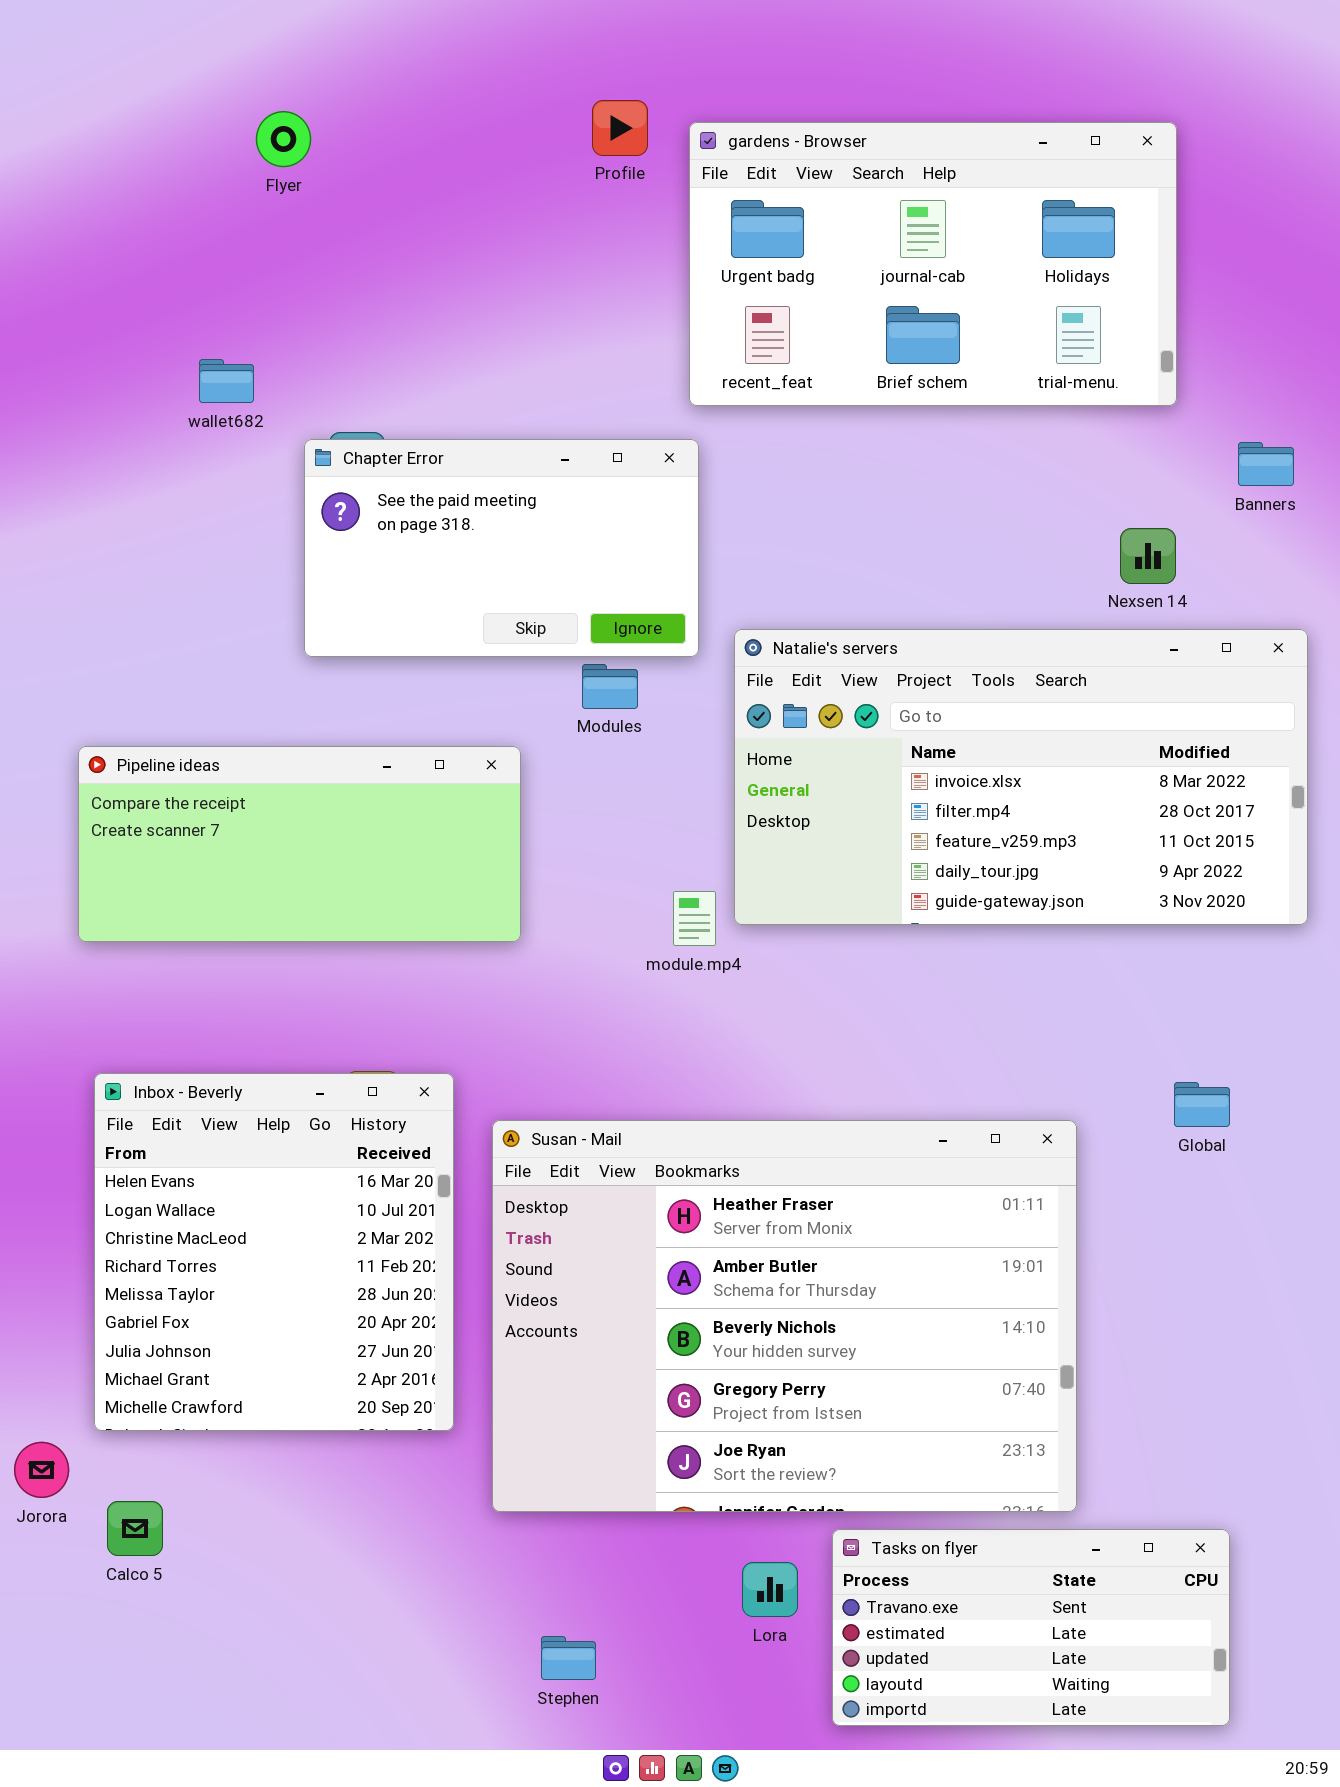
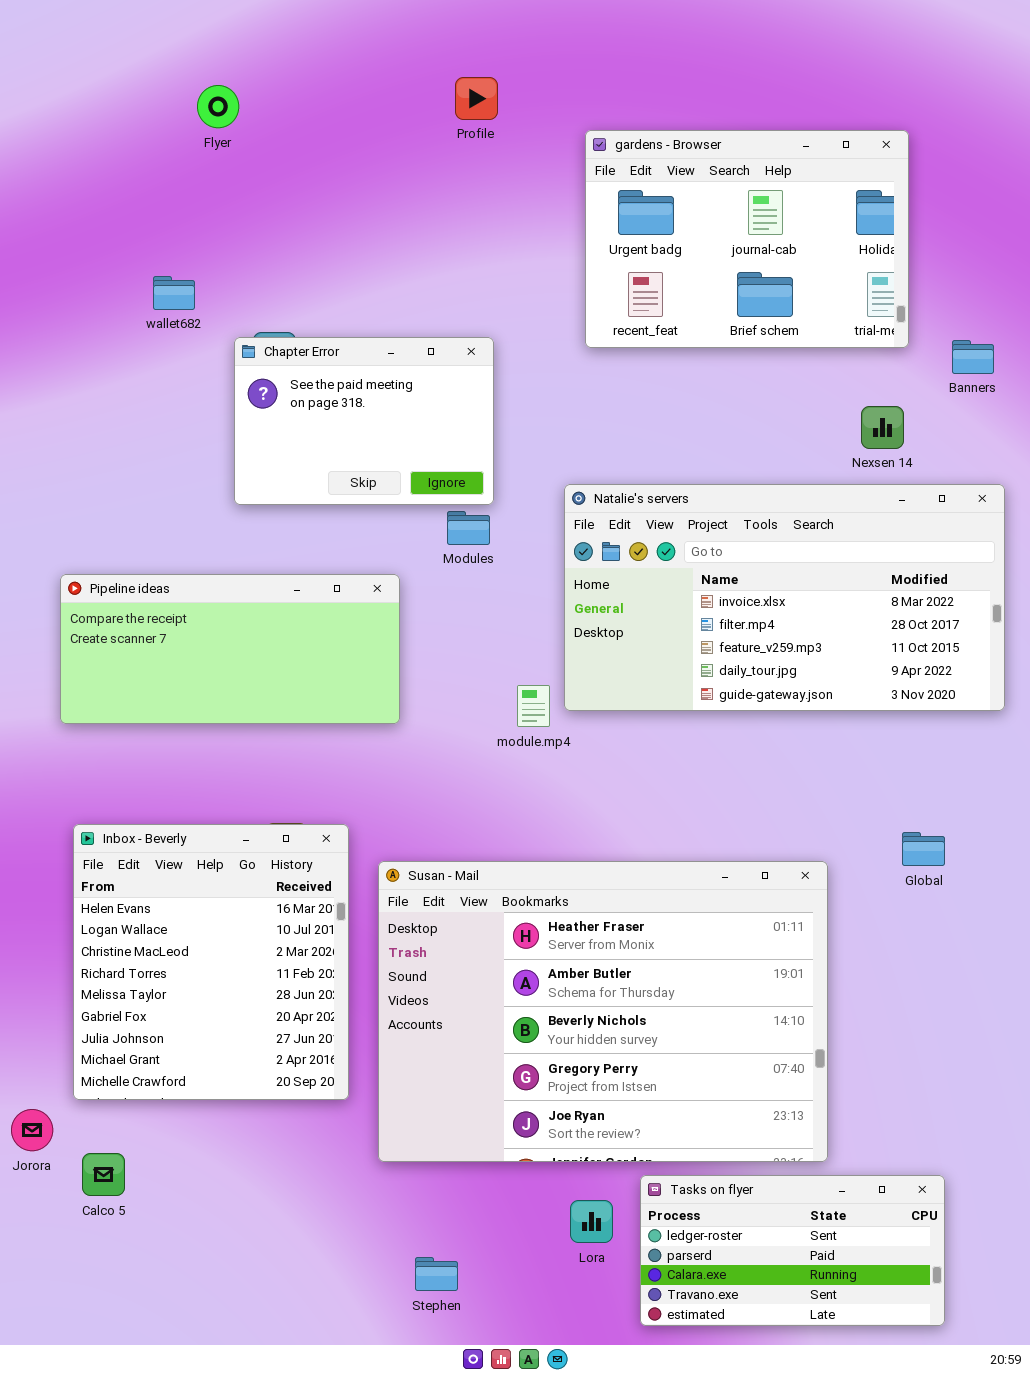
gardens - Browser: [689,122,1177,406] -> [585,130,909,348], moved, resized
Chapter Error: [304,439,699,657] -> [234,337,494,505], resized
Tasks on flyer: [832,1529,1230,1726] -> [640,1175,945,1326], scrolled up 3 rows

